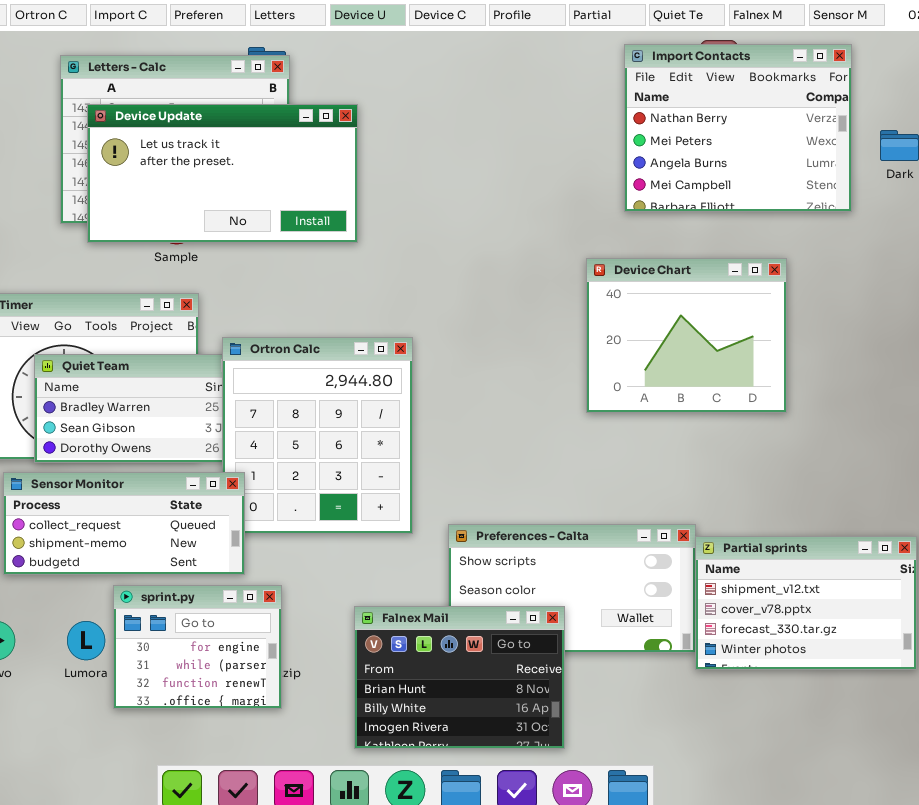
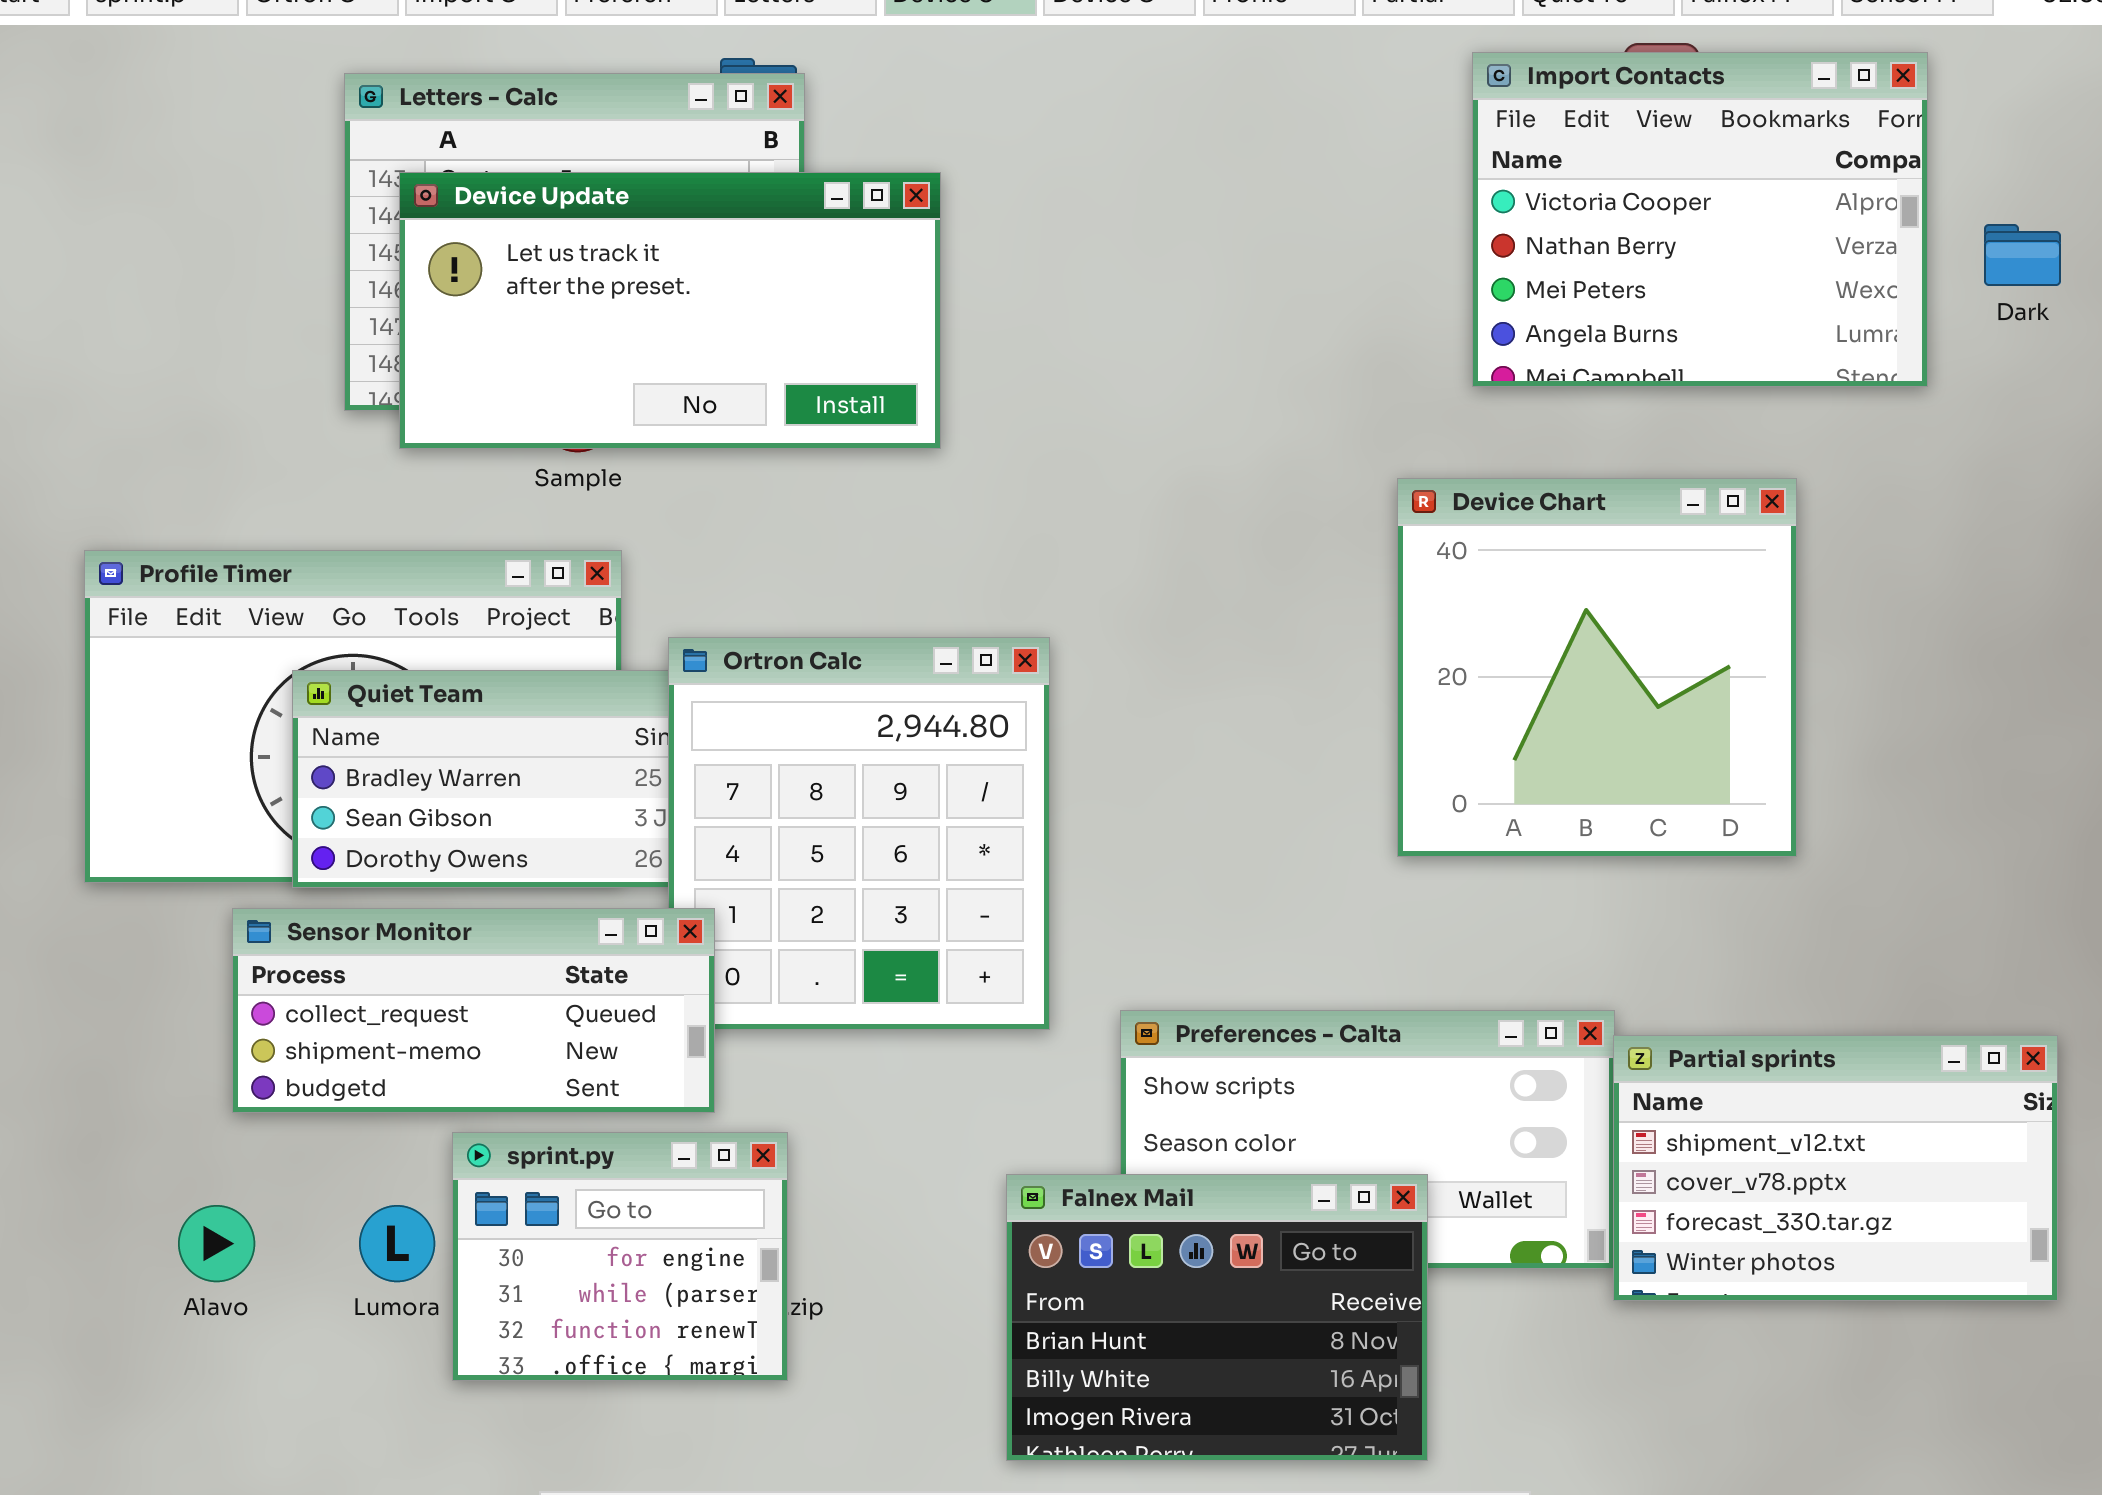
Import Contacts: [624,44,852,212] -> [1472,52,1928,387], scrolled up 1 row
Device Chart: [586,258,787,413] -> [1397,478,1797,857], resized
Falnex Mail: [354,606,565,749] -> [1006,1174,1428,1461], moved

